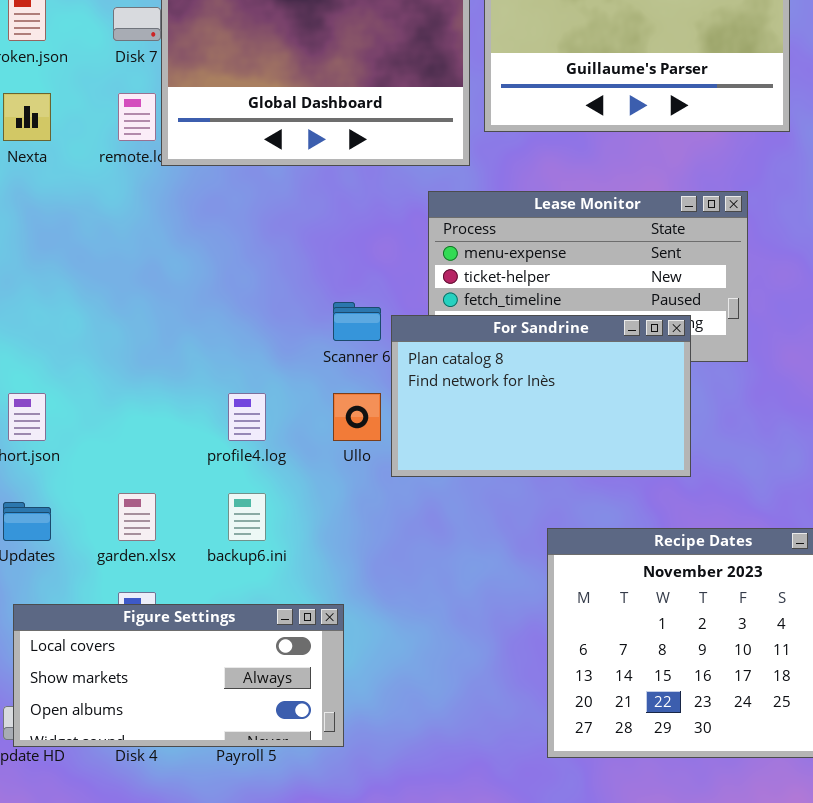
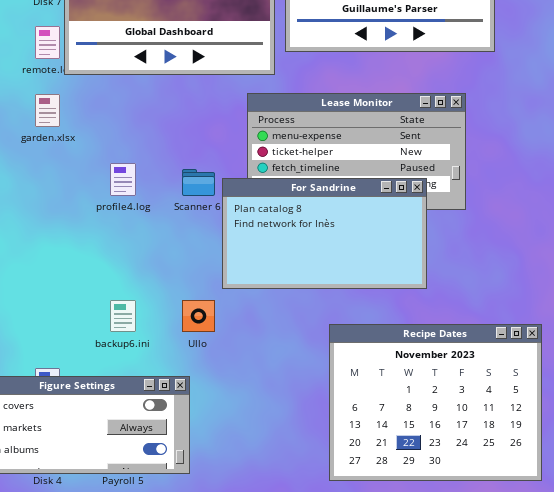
profile4.log: [228,393,266,441] -> [110,163,136,196], moved
Ullo: [333,393,381,441] -> [182,300,215,332], moved
garden.xlsx: [118,493,156,541] -> [35,94,60,127], moved

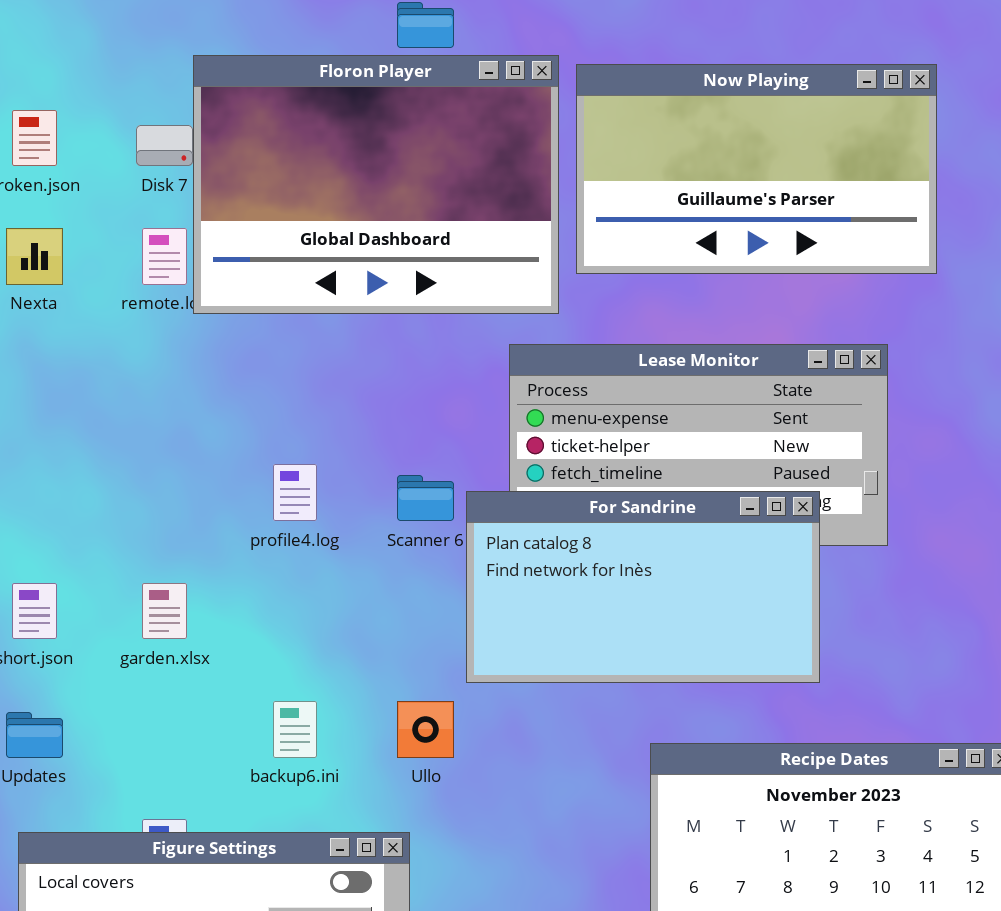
garden.xlsx: [35,94,60,127] -> [142,583,187,639], moved

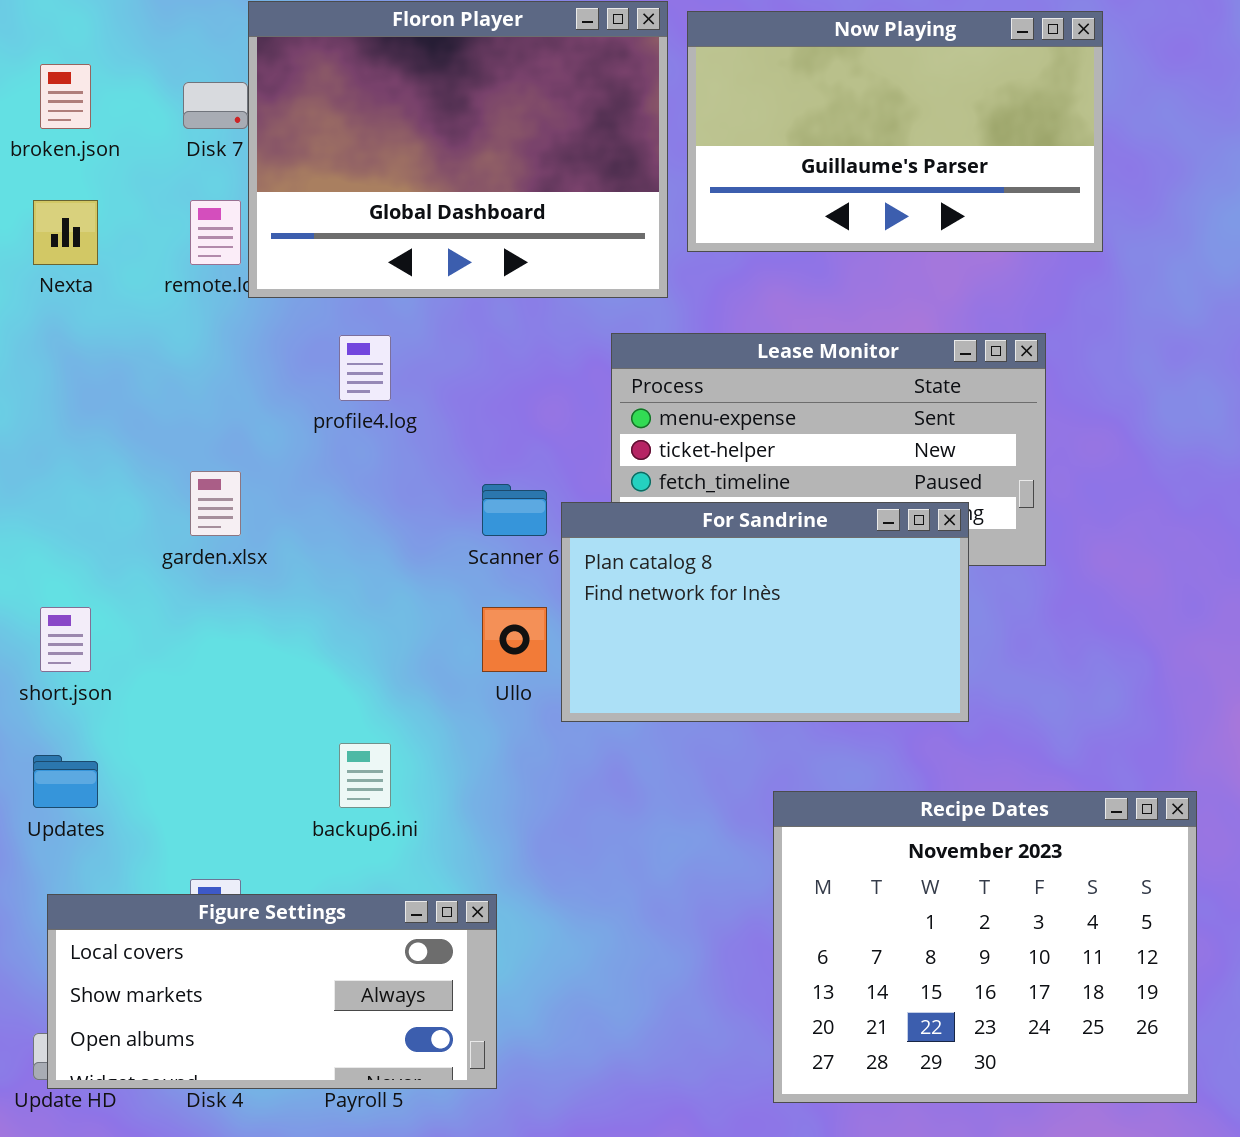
profile4.log: [273,464,317,521] -> [339,335,391,401], moved
garden.xlsx: [142,583,187,639] -> [190,471,241,536], moved
Ullo: [397,701,454,758] -> [482,607,547,672], moved

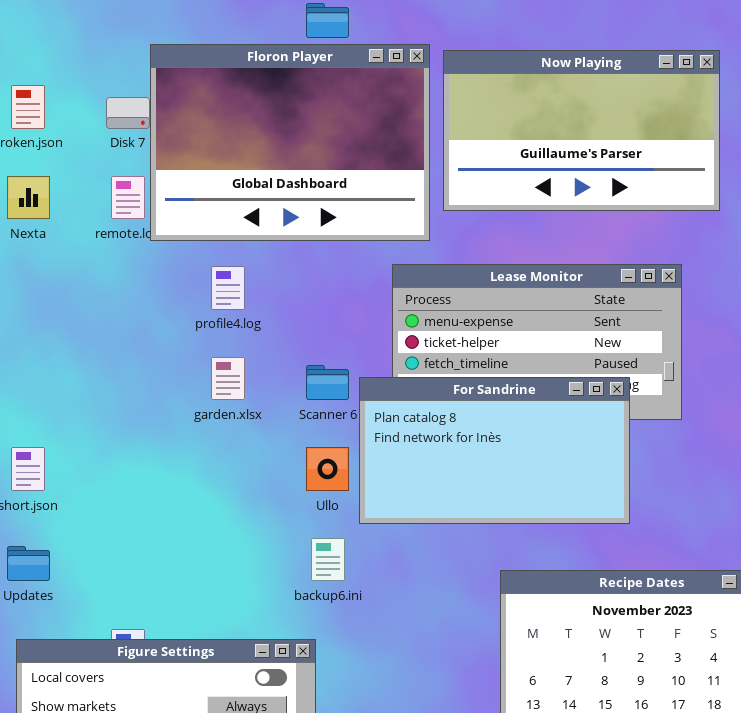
garden.xlsx: [190,471,241,536] -> [211,357,245,400], moved
backup6.ini: [339,743,391,808] -> [311,538,345,581], moved

